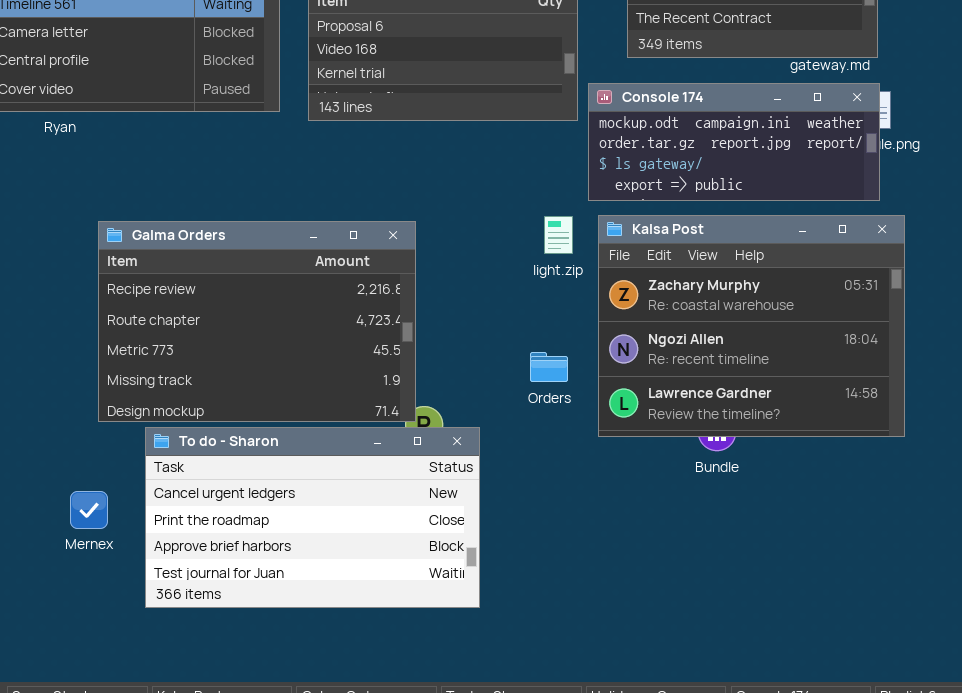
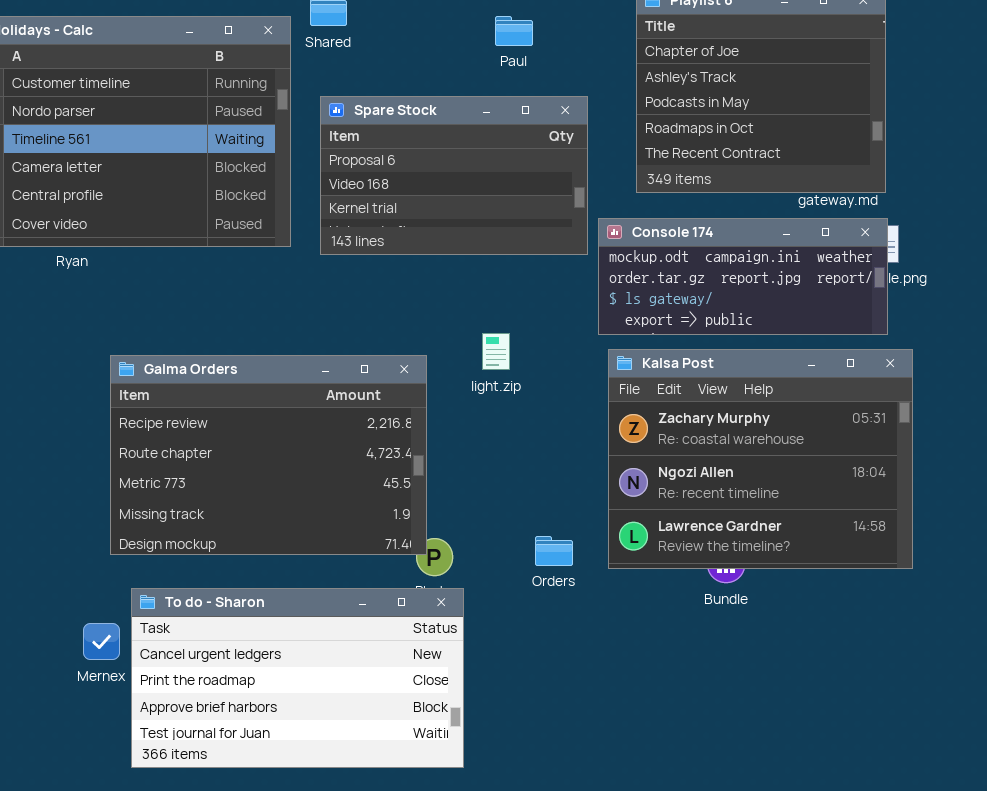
light.zip: [544,216,573,254] -> [482,333,510,370], moved
Orders: [530,352,568,382] -> [535,536,573,566], moved
To do - Sharon: [145,427,480,608] -> [131,588,464,768], moved

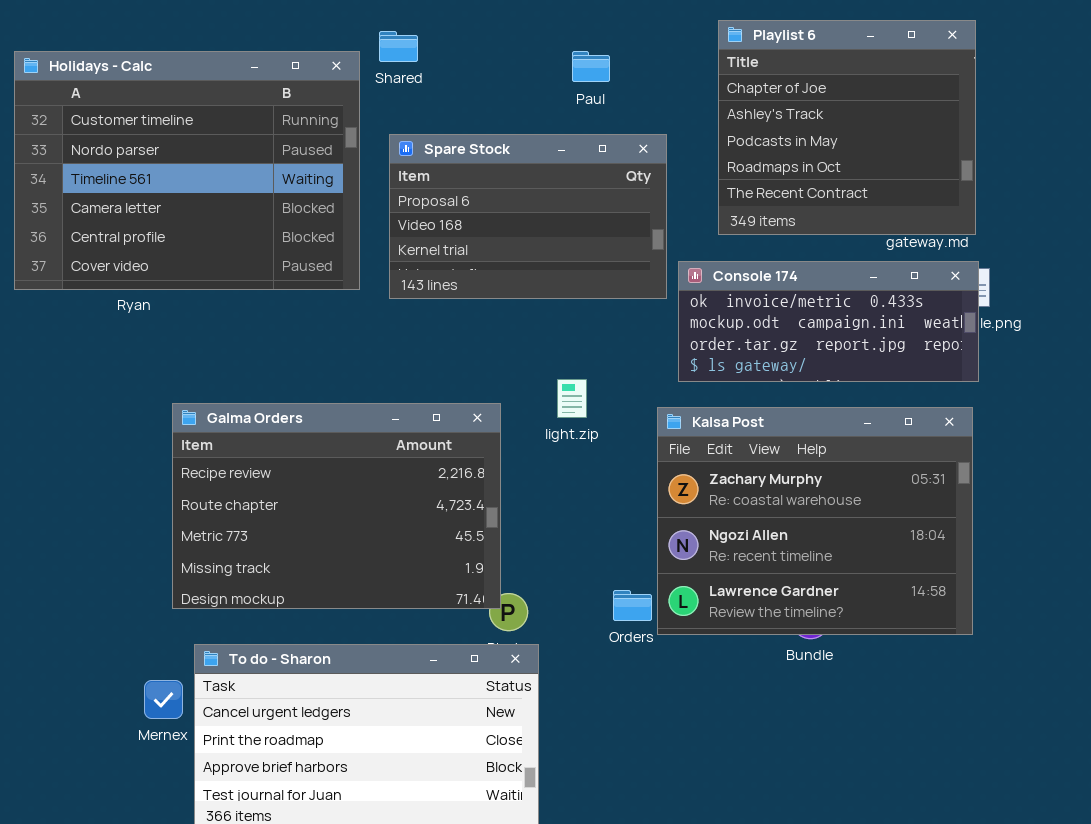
Console 174: [598,218,888,335] -> [678,261,979,382], scrolled up 1 row
Kalsa Post: [608,349,913,569] -> [657,407,973,635], moved

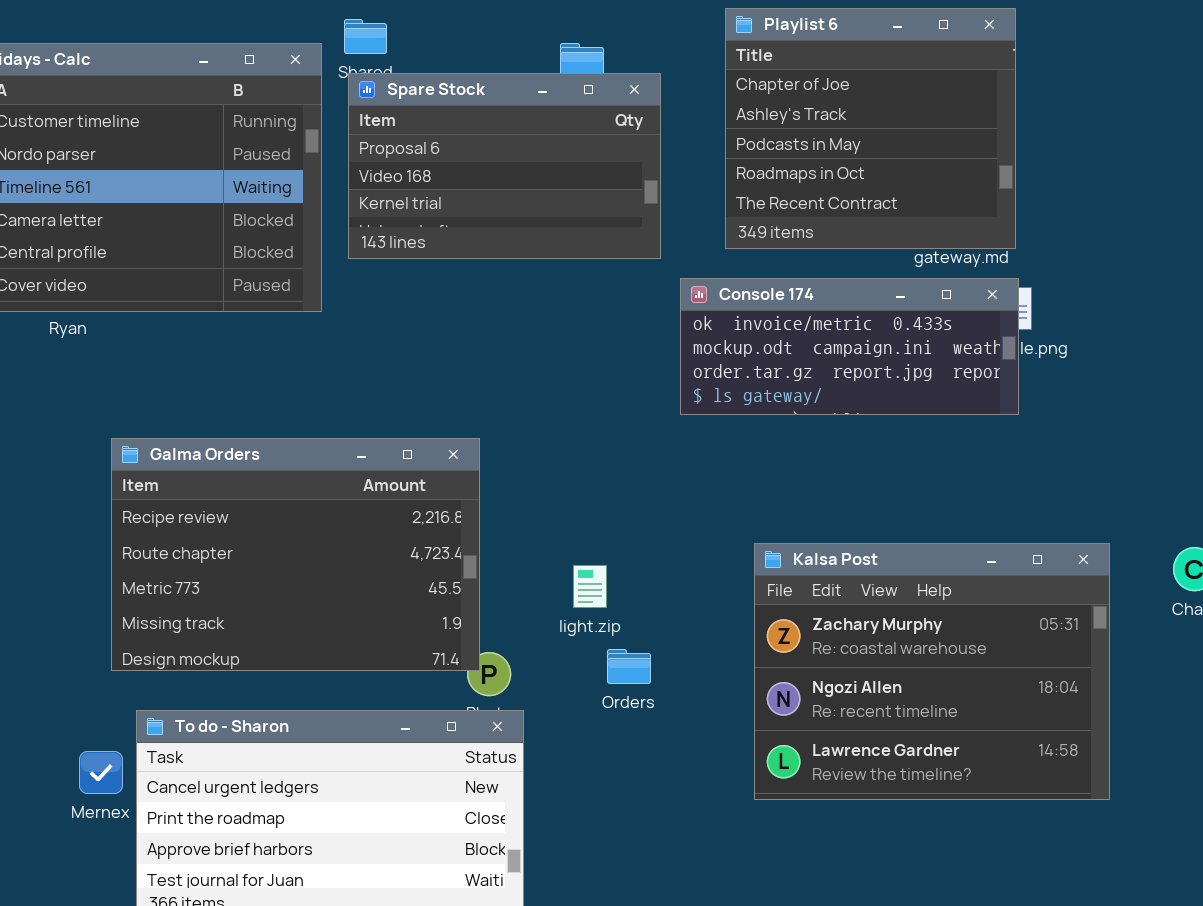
Spare Stock: [389,134,667,299] -> [348,73,661,259], moved
light.zip: [557,379,587,418] -> [573,565,607,608], moved
Kalsa Post: [657,407,973,635] -> [754,543,1110,800], moved

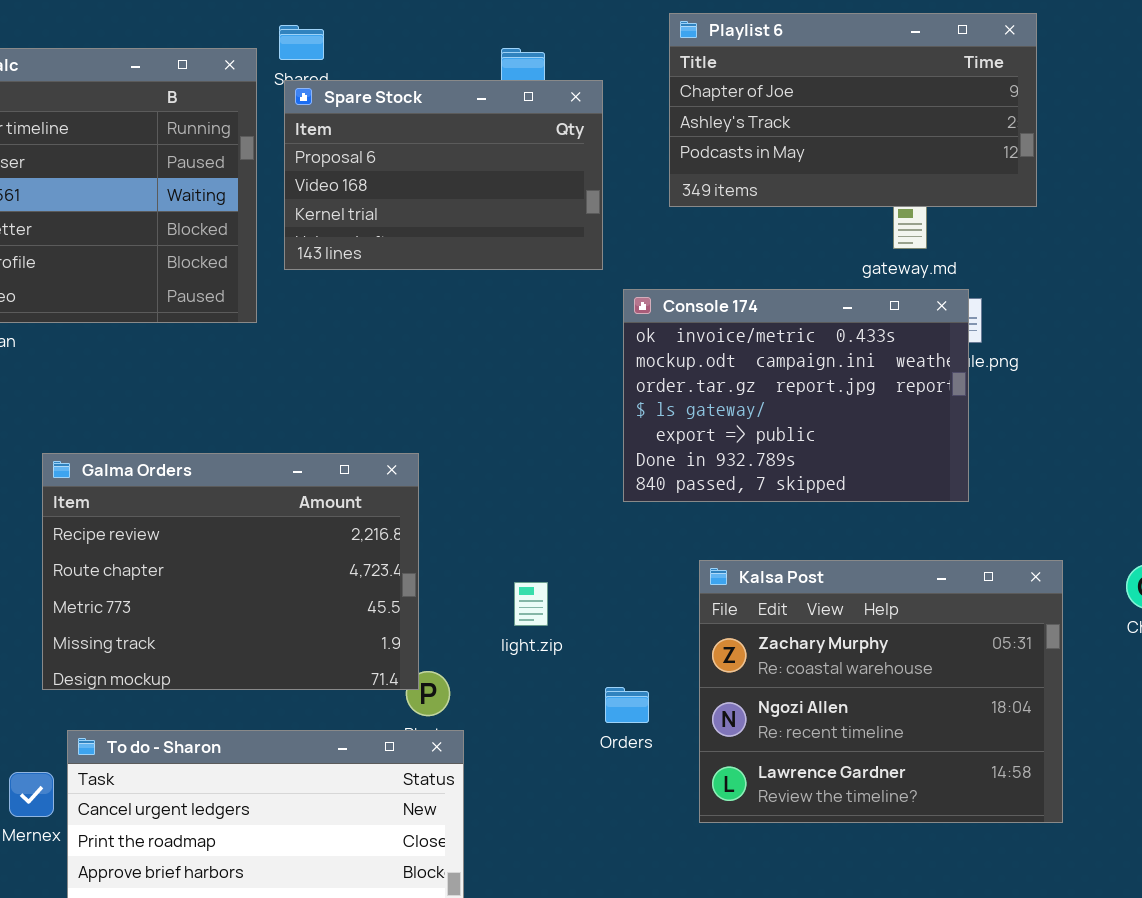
Playlist 6: [725,8,1016,249] -> [669,13,1037,207], resized
Console 174: [680,278,1019,415] -> [623,289,969,502], resized
Orders: [607,649,651,684] -> [605,687,649,723], moved

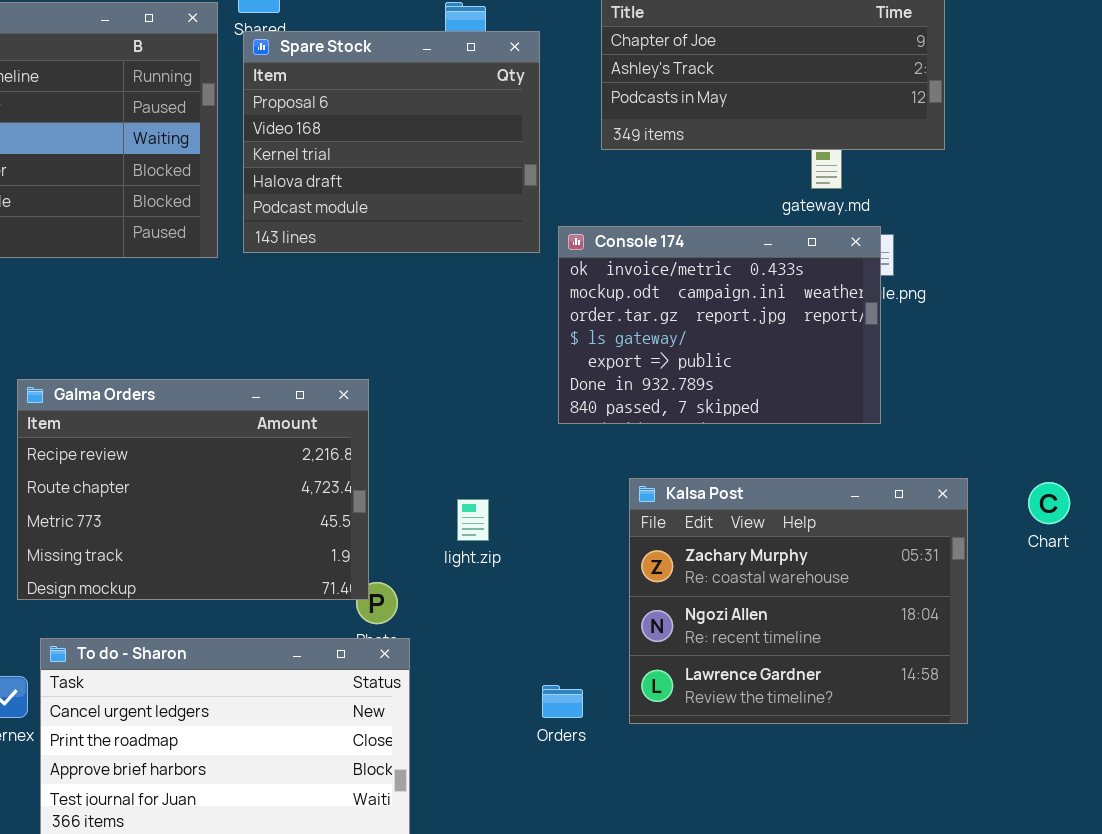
Spare Stock: [284,80,603,270] -> [243,31,540,253], resized
Orders: [605,687,649,723] -> [542,685,583,718], moved

